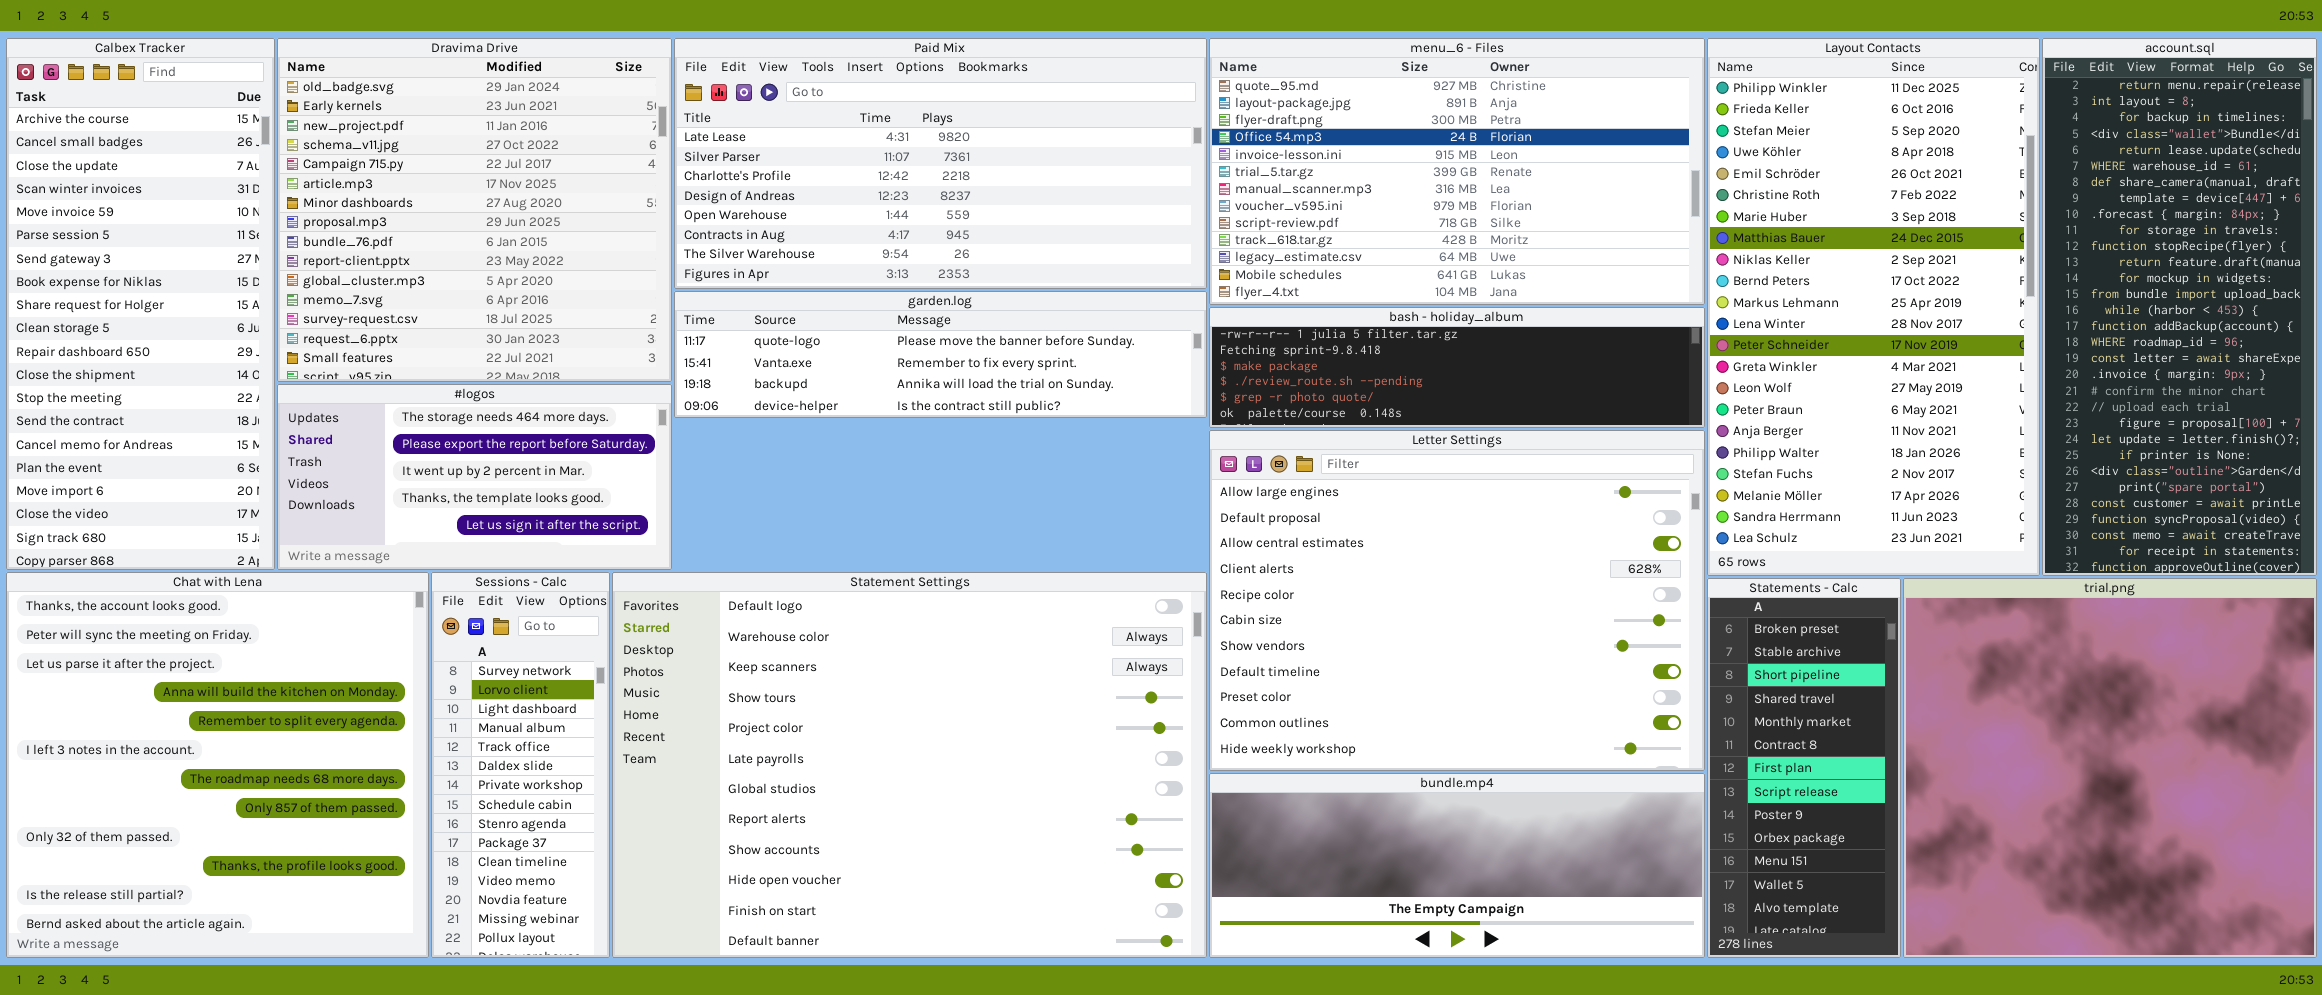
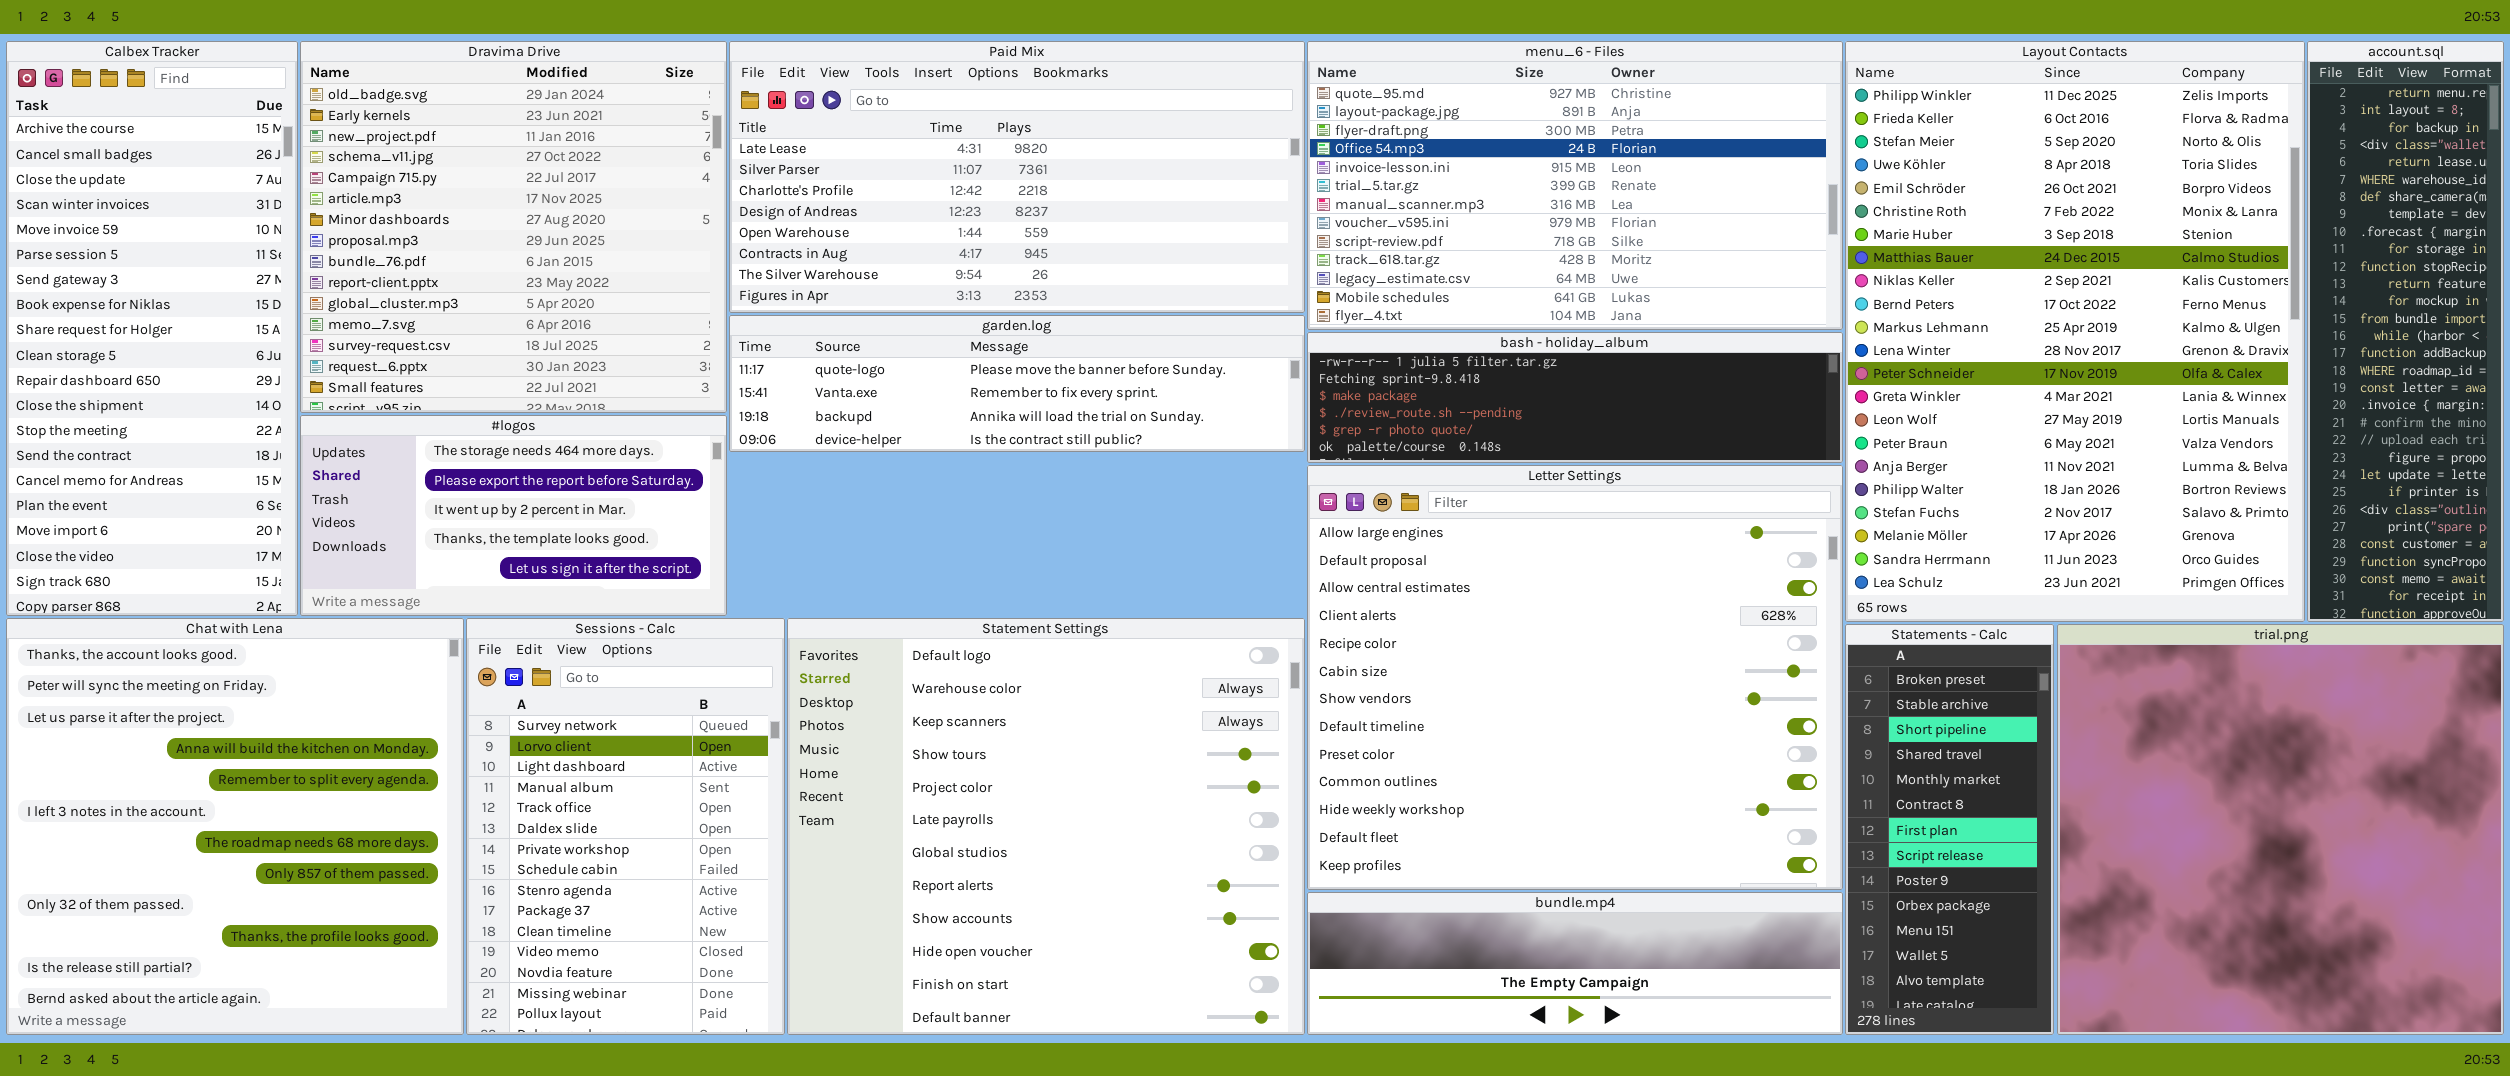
Layout Contacts: [1707,38,2040,576] -> [1845,41,2305,622], resized
account.sql: [2042,38,2317,576] -> [2307,41,2504,622], resized
Letter Settings: [1209,430,1705,771] -> [1307,465,1843,890], resized
Sessions - Calc: [431,572,610,958] -> [466,618,785,1035], resized
Statement Settings: [612,572,1207,958] -> [787,618,1305,1035], resized
bundle.mp4: [1209,773,1705,958] -> [1307,892,1843,1035], resized

